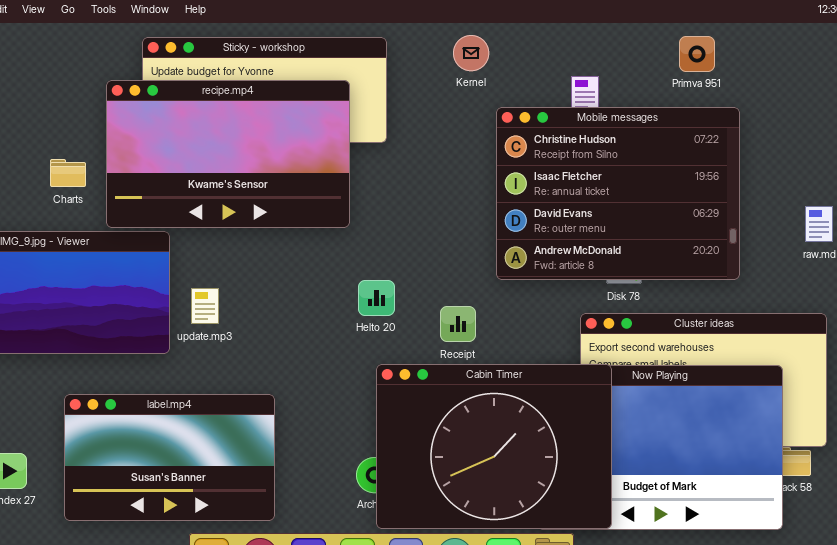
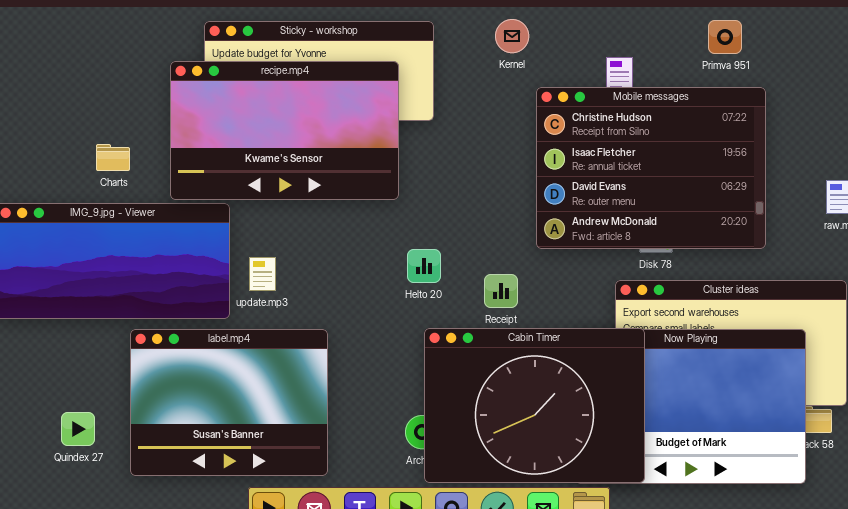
Charts: [50,159,86,187] -> [96,144,130,171], moved
label.mp4: [64,394,275,521] -> [130,329,328,476], resized

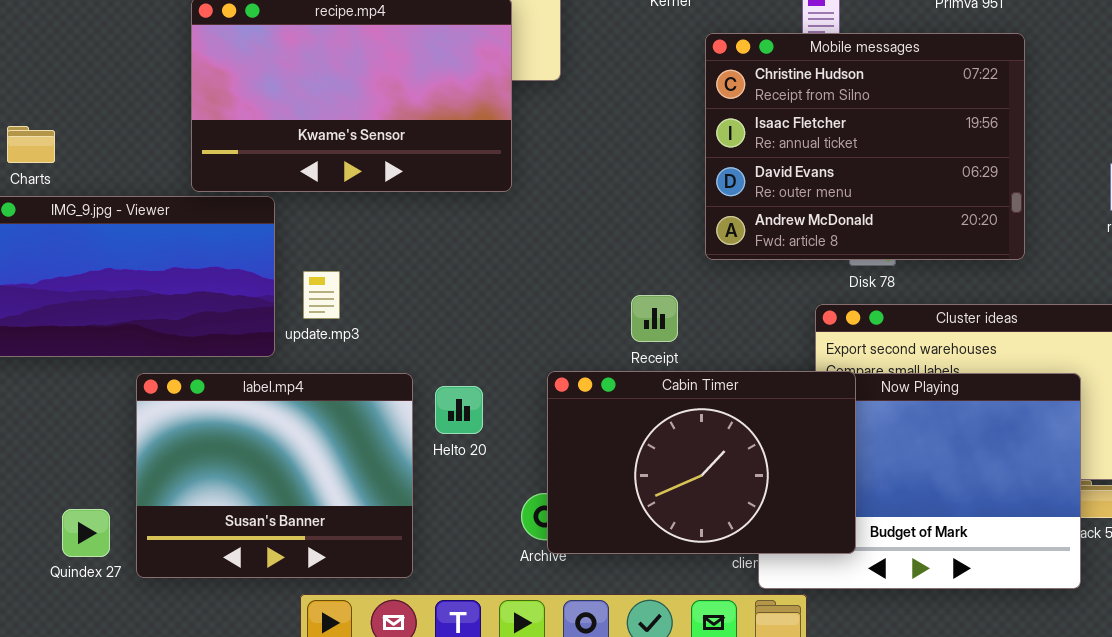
Charts: [96,144,130,171] -> [7,126,55,163], moved
Helto 20: [407,249,441,283] -> [435,386,483,434], moved
Cabin Timer: [424,328,645,483] -> [547,371,856,554], resized
Quindex 27: [61,412,95,446] -> [62,509,110,557], moved

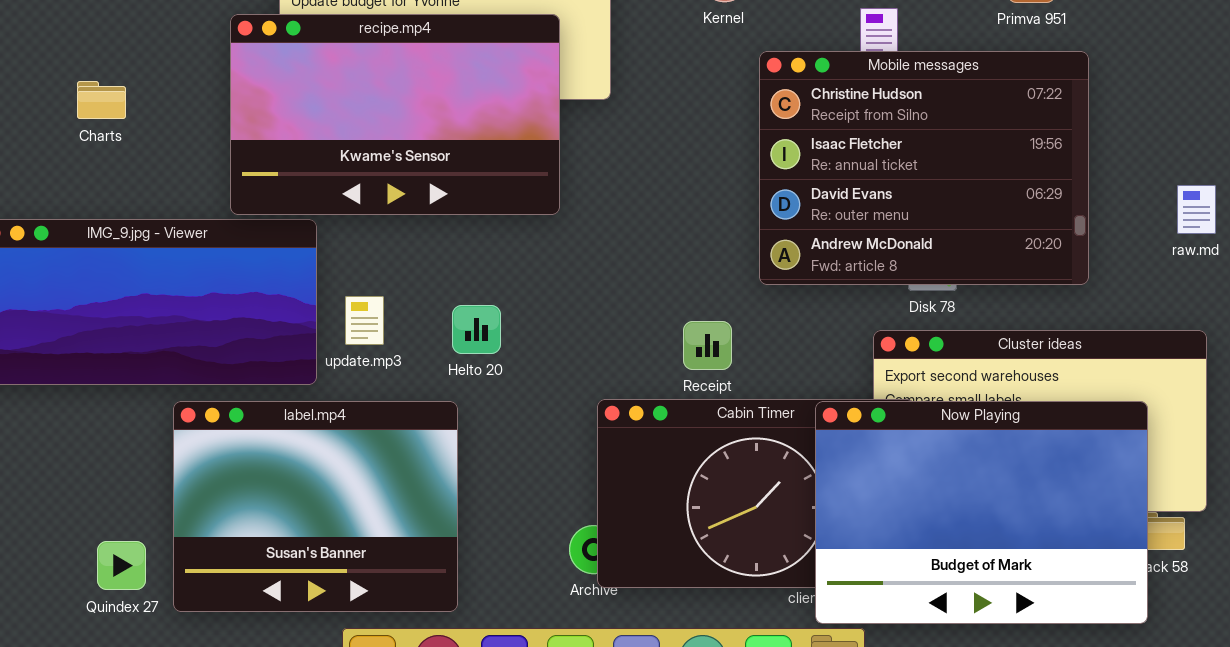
Charts: [7,126,55,163] -> [77,81,126,119], moved
Now Playing: [758,373,1081,589] -> [815,401,1148,624], raised
Helto 20: [435,386,483,434] -> [452,305,501,354], moved

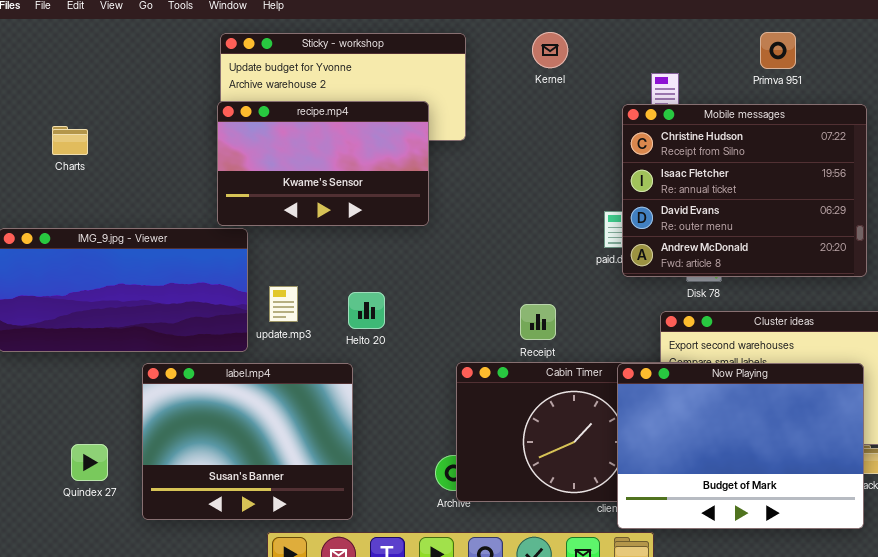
recipe.mp4: [230,14,560,215] -> [217,101,429,226], resized
Mobile messages: [759,51,1089,285] -> [622,104,867,277], moved
Charts: [77,81,126,119] -> [52,126,88,155], moved
Quindex 27: [97,541,146,590] -> [71,444,108,481], moved

